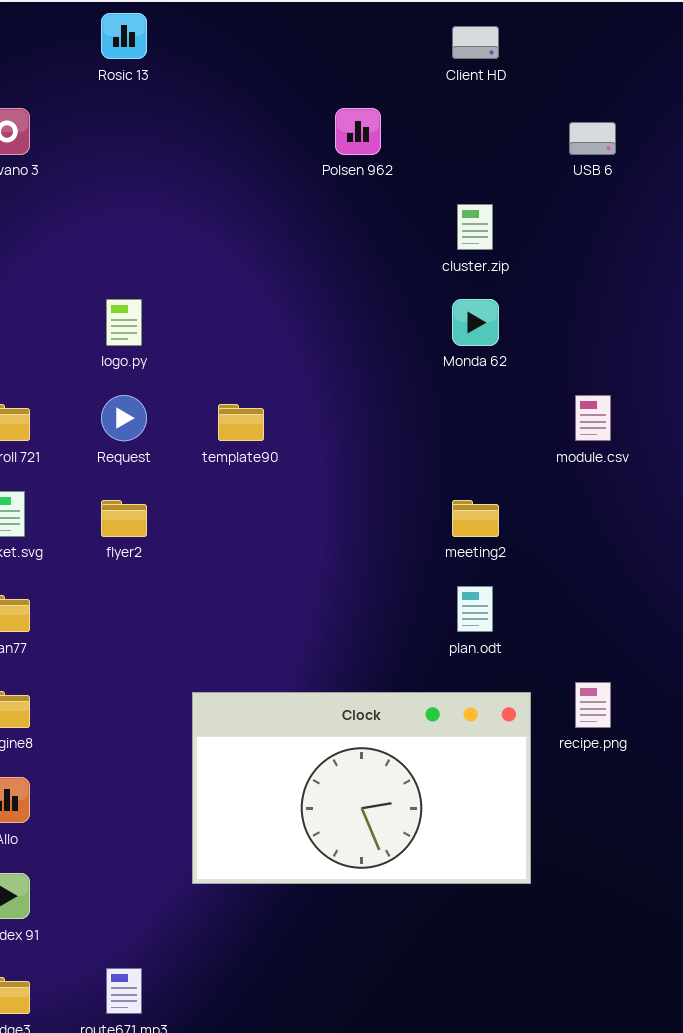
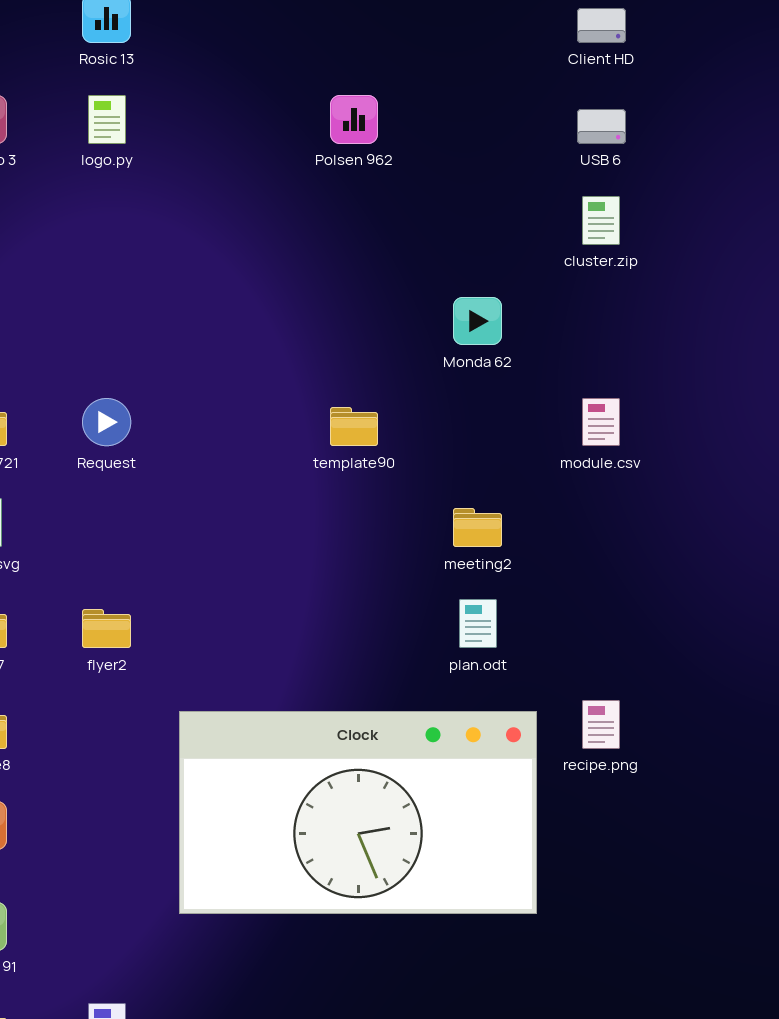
Client HD: [452,26,499,59] -> [577,8,626,43], moved
cluster.zip: [457,204,493,250] -> [582,196,620,245], moved
logo.py: [106,299,142,346] -> [88,95,126,144], moved
template90: [218,404,264,441] -> [330,407,378,446], moved
flyer2: [101,500,147,537] -> [82,609,131,648], moved

